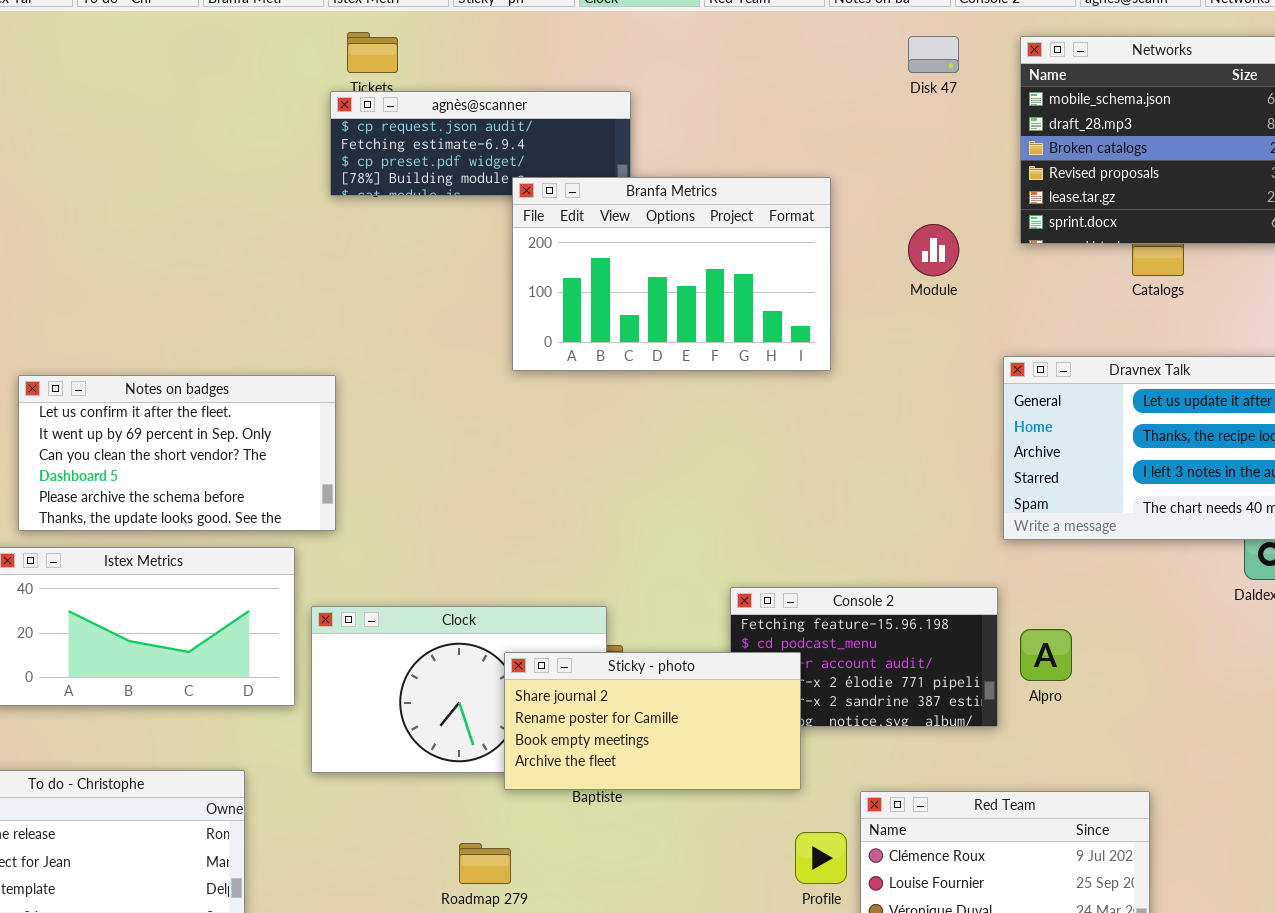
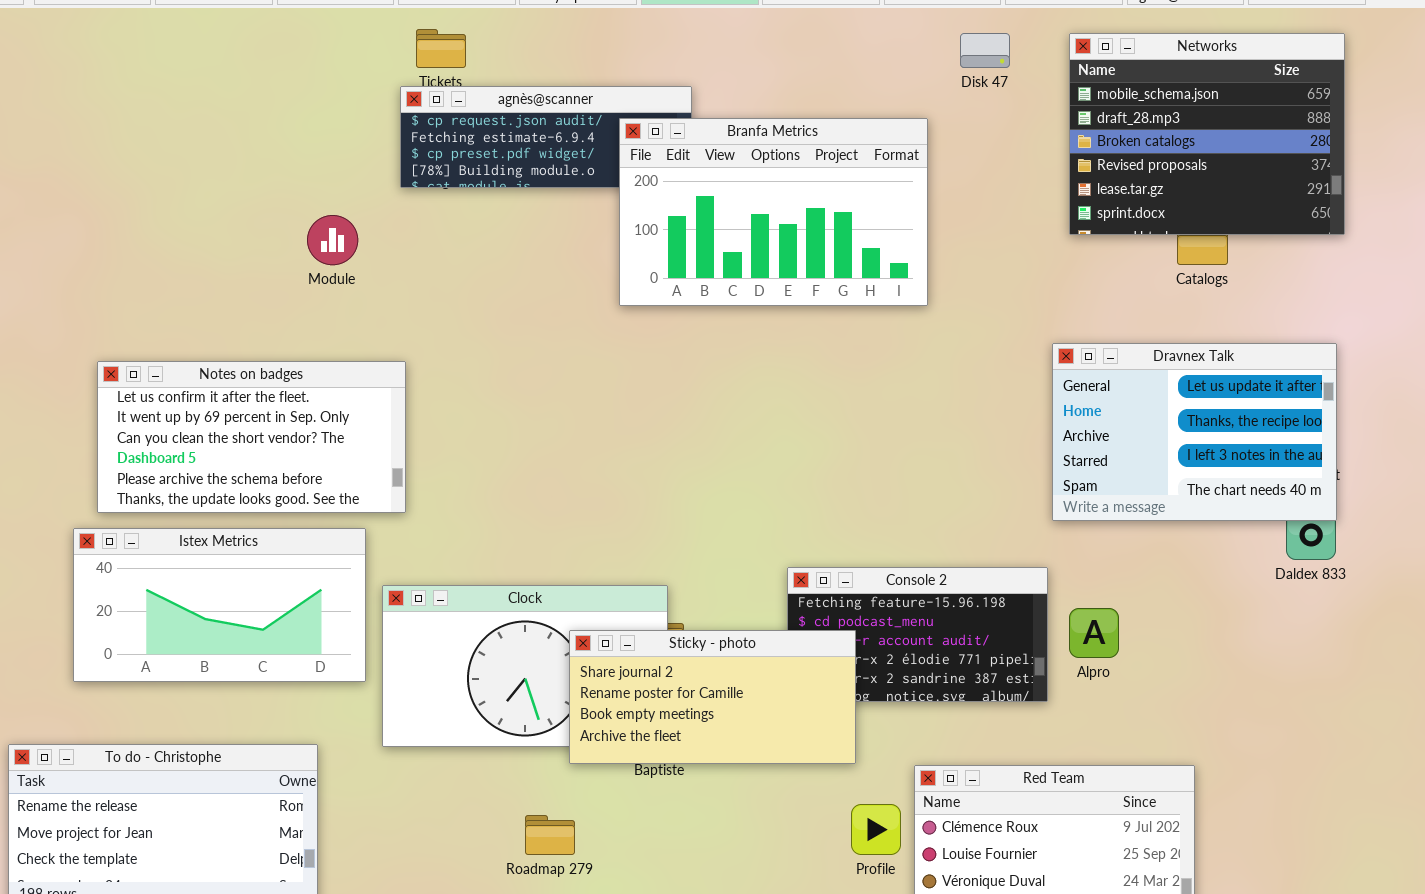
Branfa Metrics: [512,177,831,371] -> [619,118,928,306], moved
Module: [908,224,959,276] -> [307,215,358,265], moved

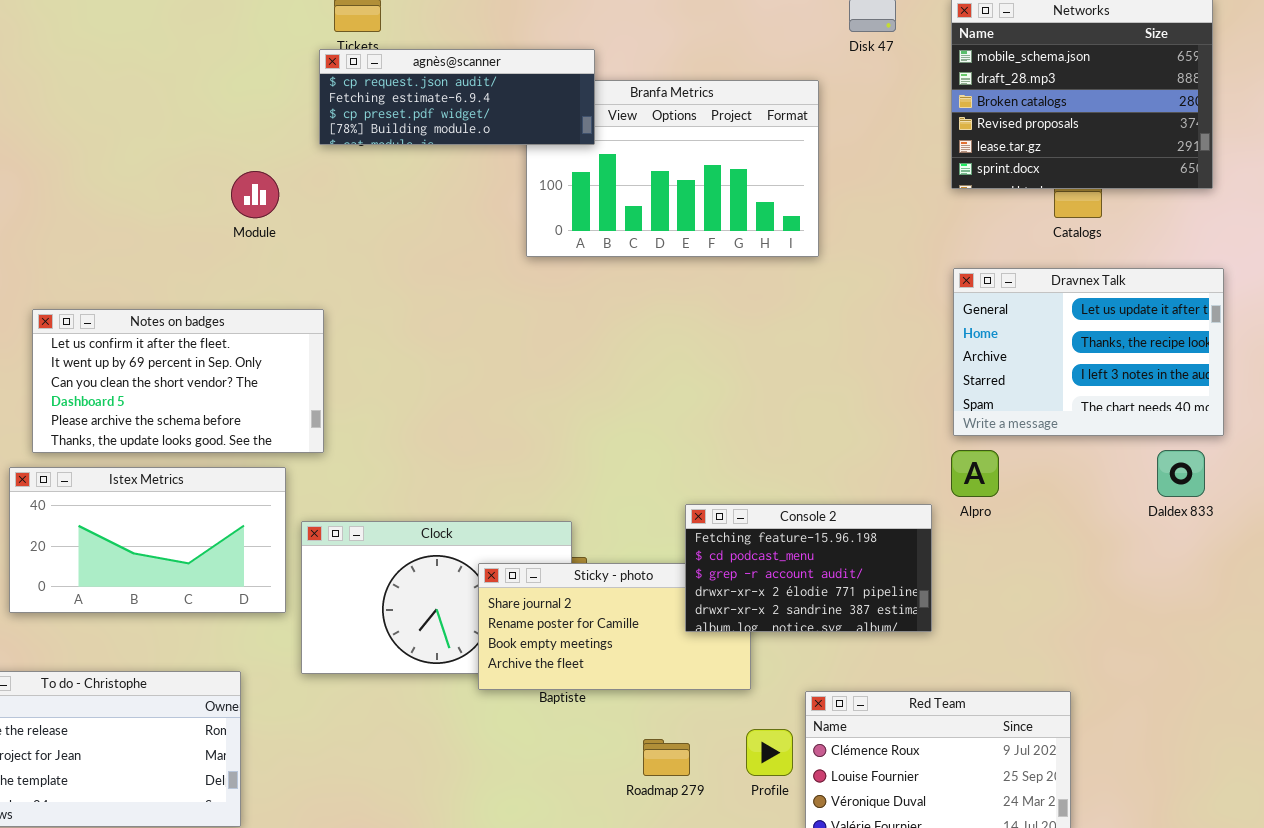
agnès@scanner: [400,86,692,188] -> [319,49,595,145], raised
Dravnex Talk: [1052,343,1337,521] -> [953,268,1224,436], moved
Console 2: [787,567,1048,702] -> [685,504,932,632], raised
Alpro: [1069,608,1119,658] -> [951,450,999,497], moved
Roadmap 279: [525,815,575,855] -> [643,739,690,776], moved

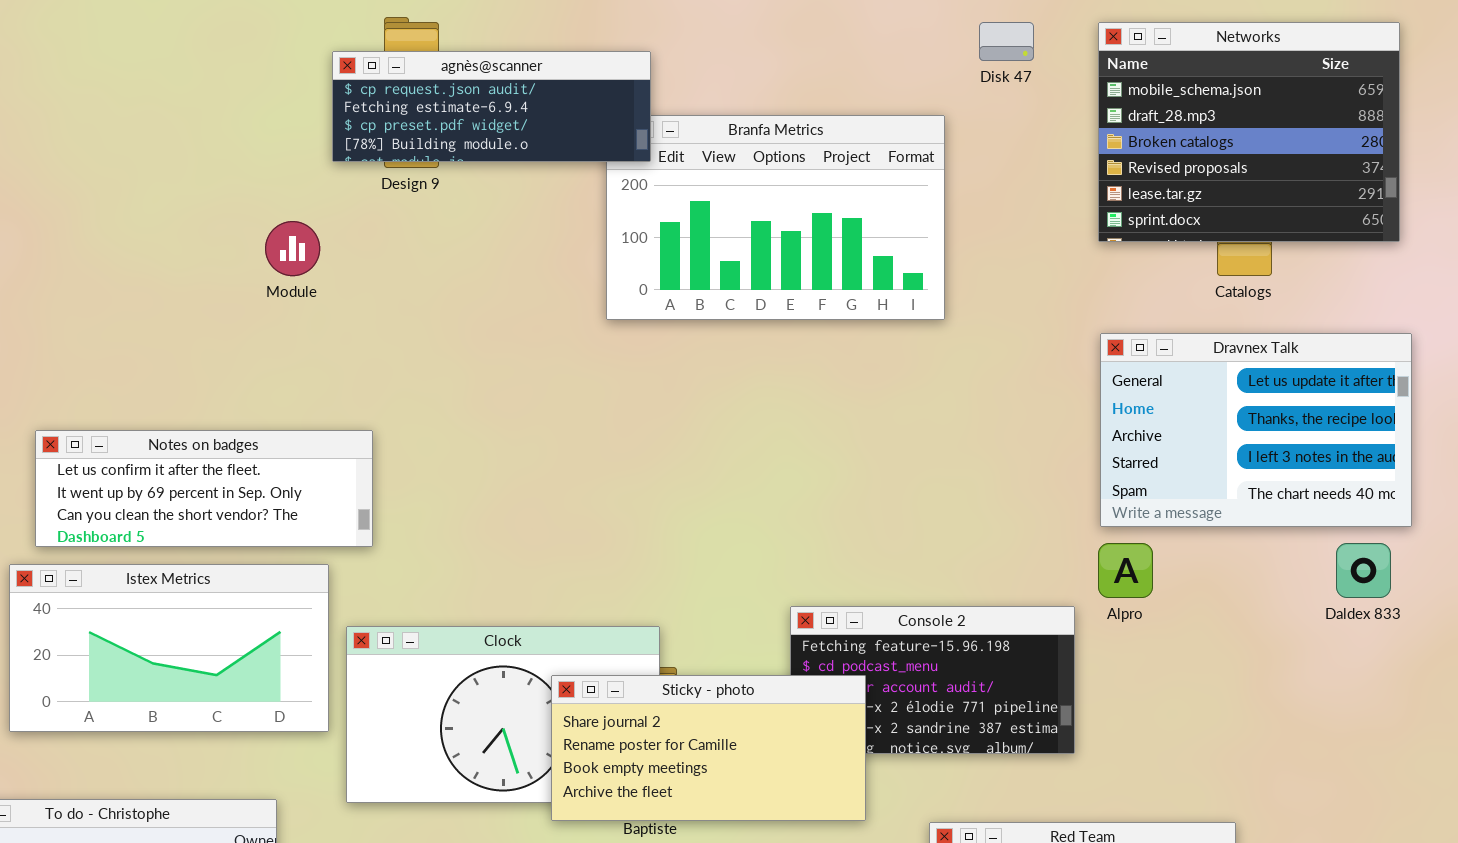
agnès@scanner: [319,49,595,145] -> [332,51,651,162], moved
Notes on badges: [32,309,324,453] -> [35,430,373,547], resized
Sticky - photo: [478,563,751,690] -> [551,675,866,821], raised

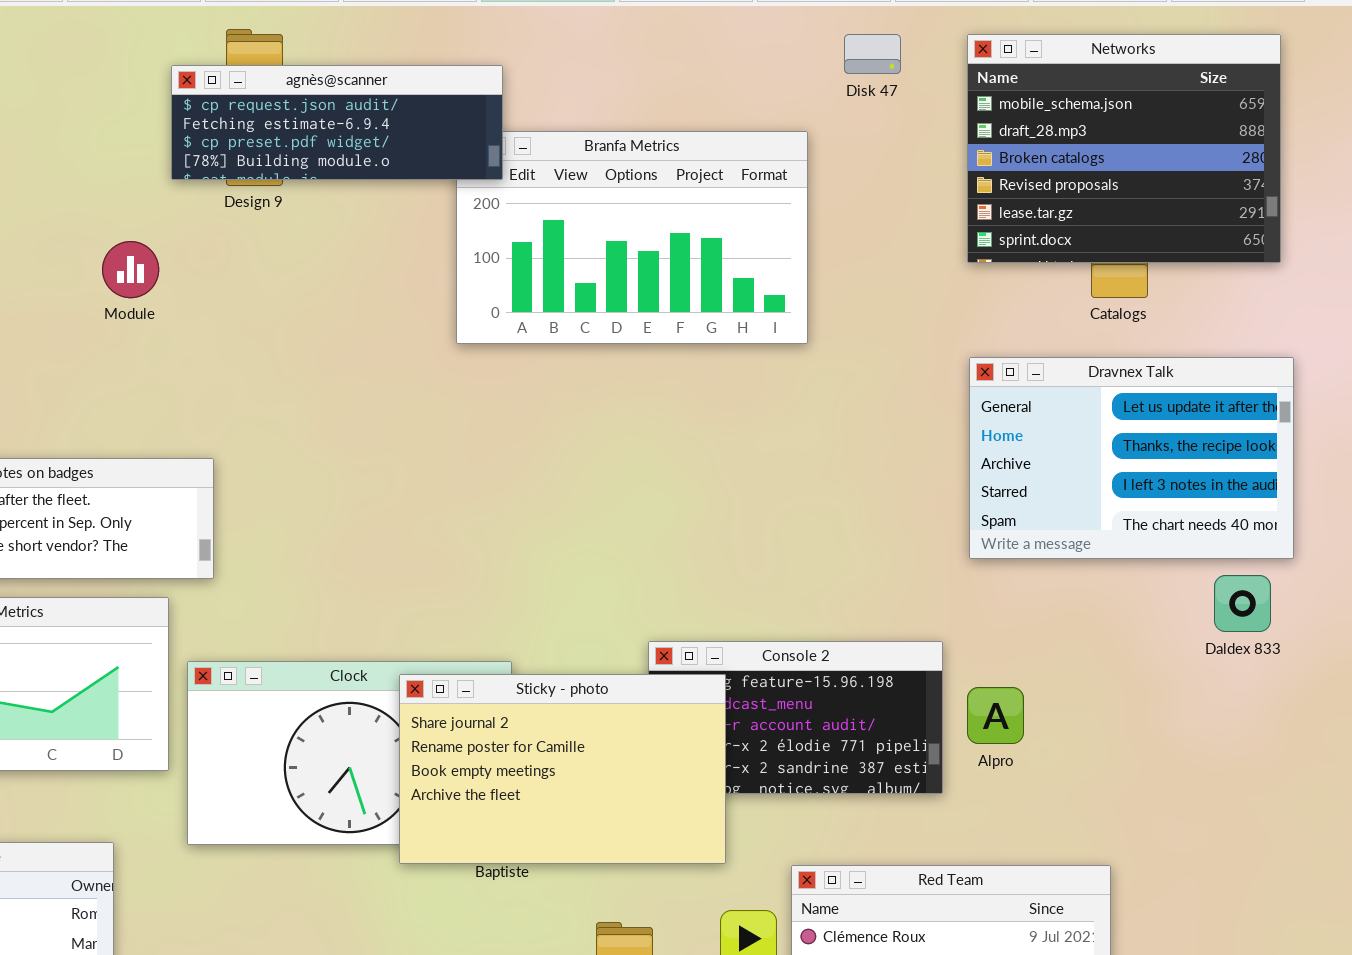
Alpro: [1098,543,1153,598] -> [967,687,1024,744], moved
Sticky - photo: [551,675,866,821] -> [399,674,726,864], resized

